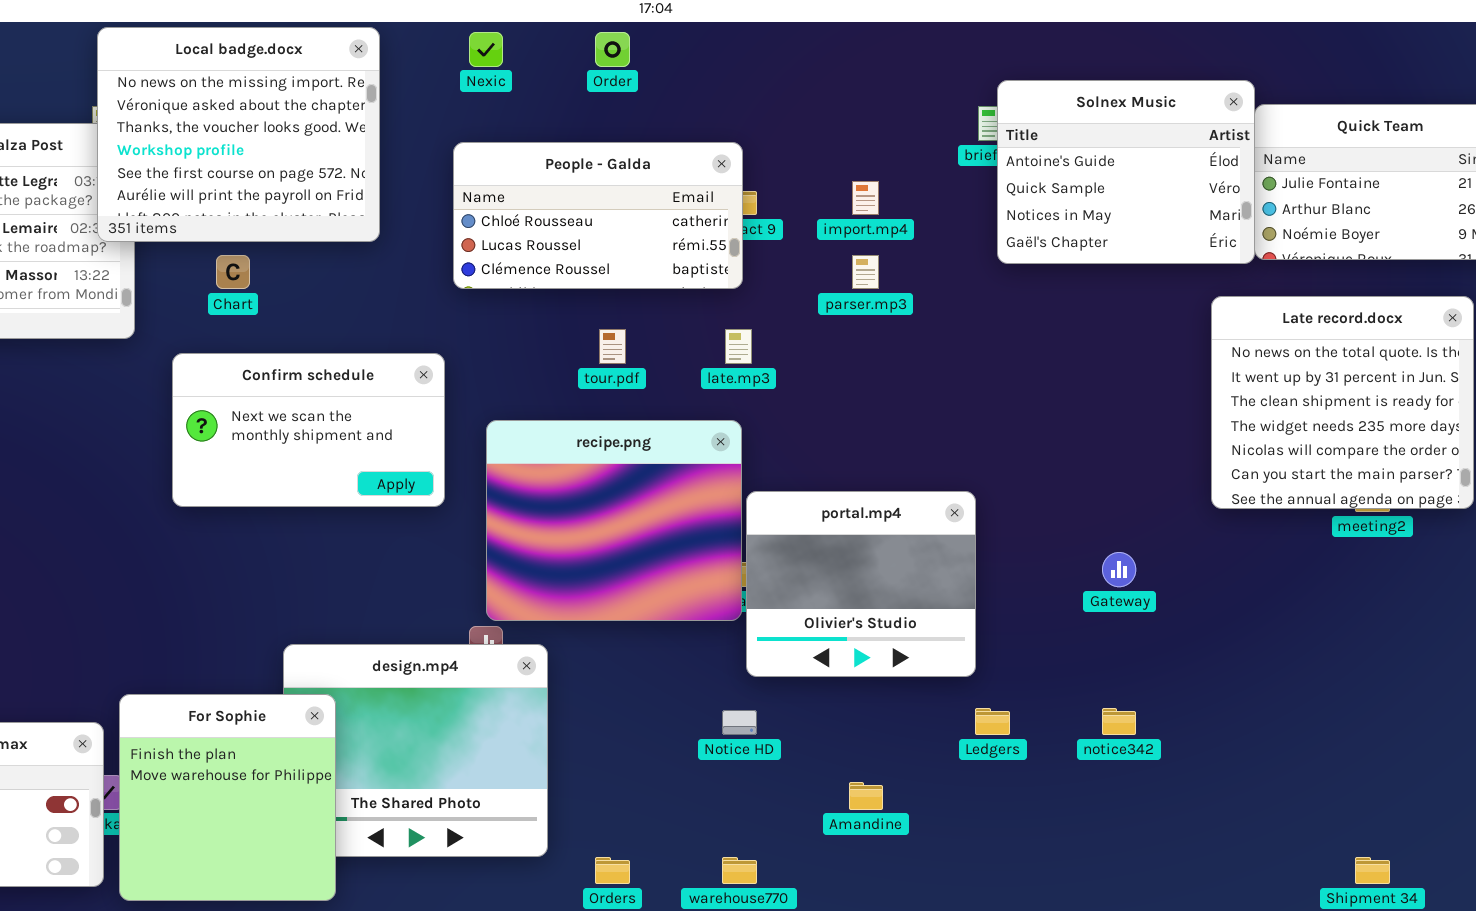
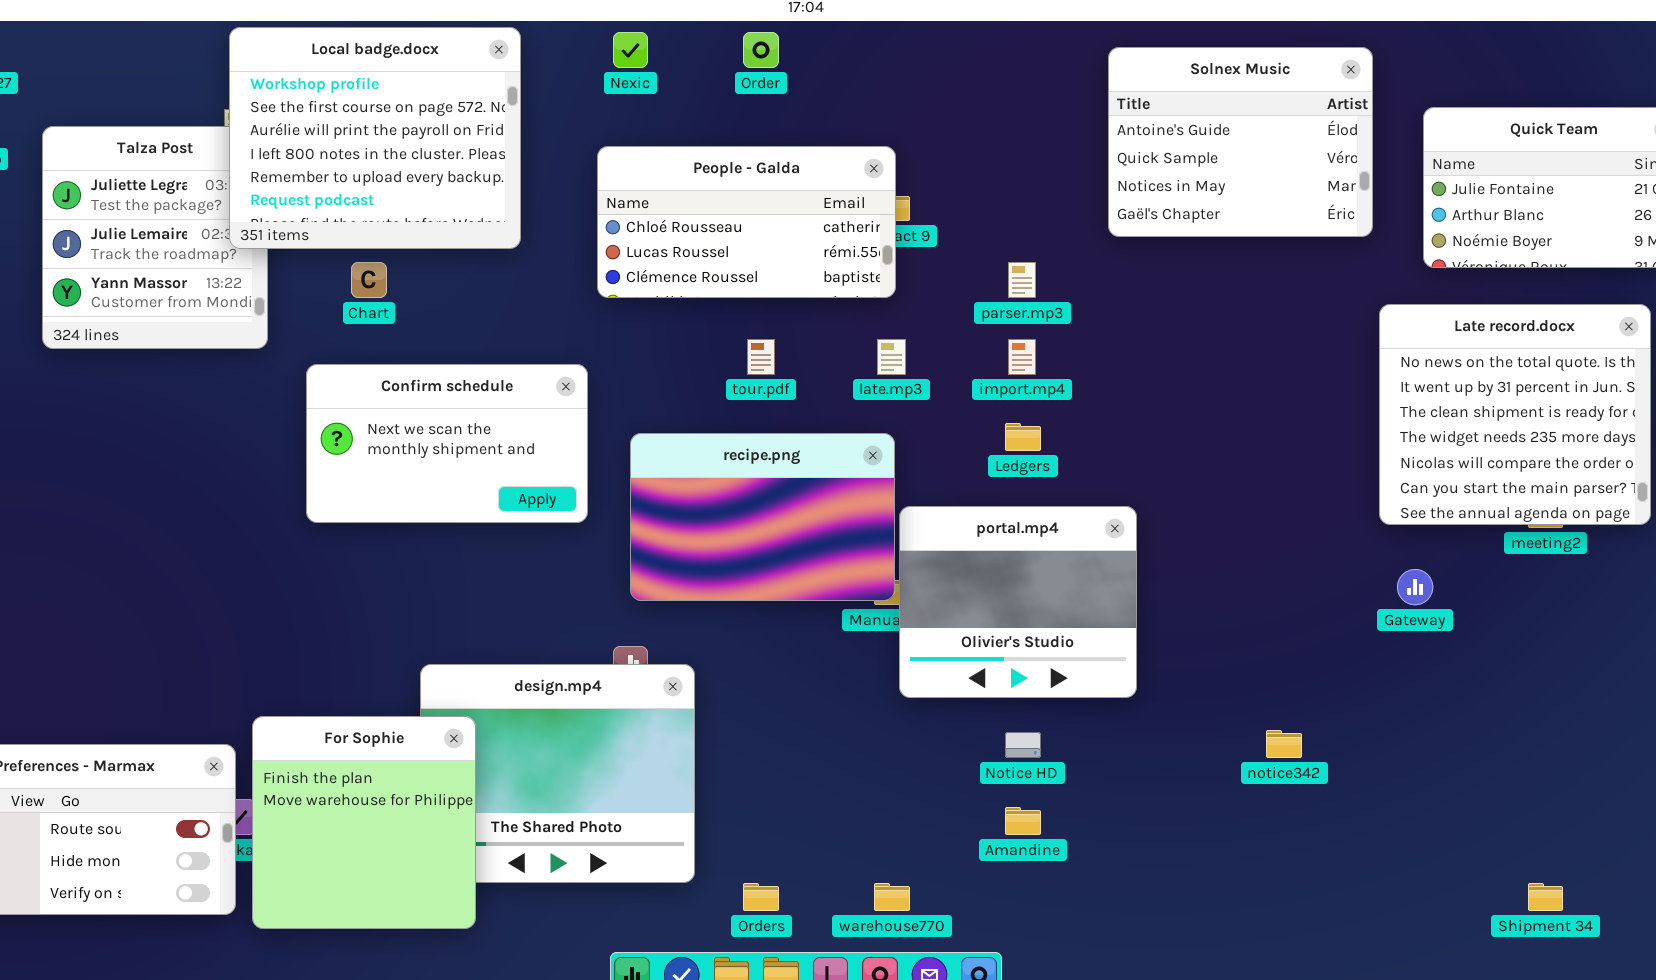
Local badge.docx: [97,27,380,242] -> [229,27,521,249], scrolled down 3 rows
Solnex Music: [997,80,1255,264] -> [1108,47,1373,237], moved
import.mp4: [852,181,879,215] -> [1008,339,1036,375], moved
recipe.png: [486,420,742,621] -> [630,433,895,601], resized
Gateway: [1102,552,1136,587] -> [1397,569,1433,605], moved
Ledgers: [975,708,1010,735] -> [1005,423,1041,451], moved
Notice HD: [722,710,757,735] -> [1005,732,1041,758], moved

